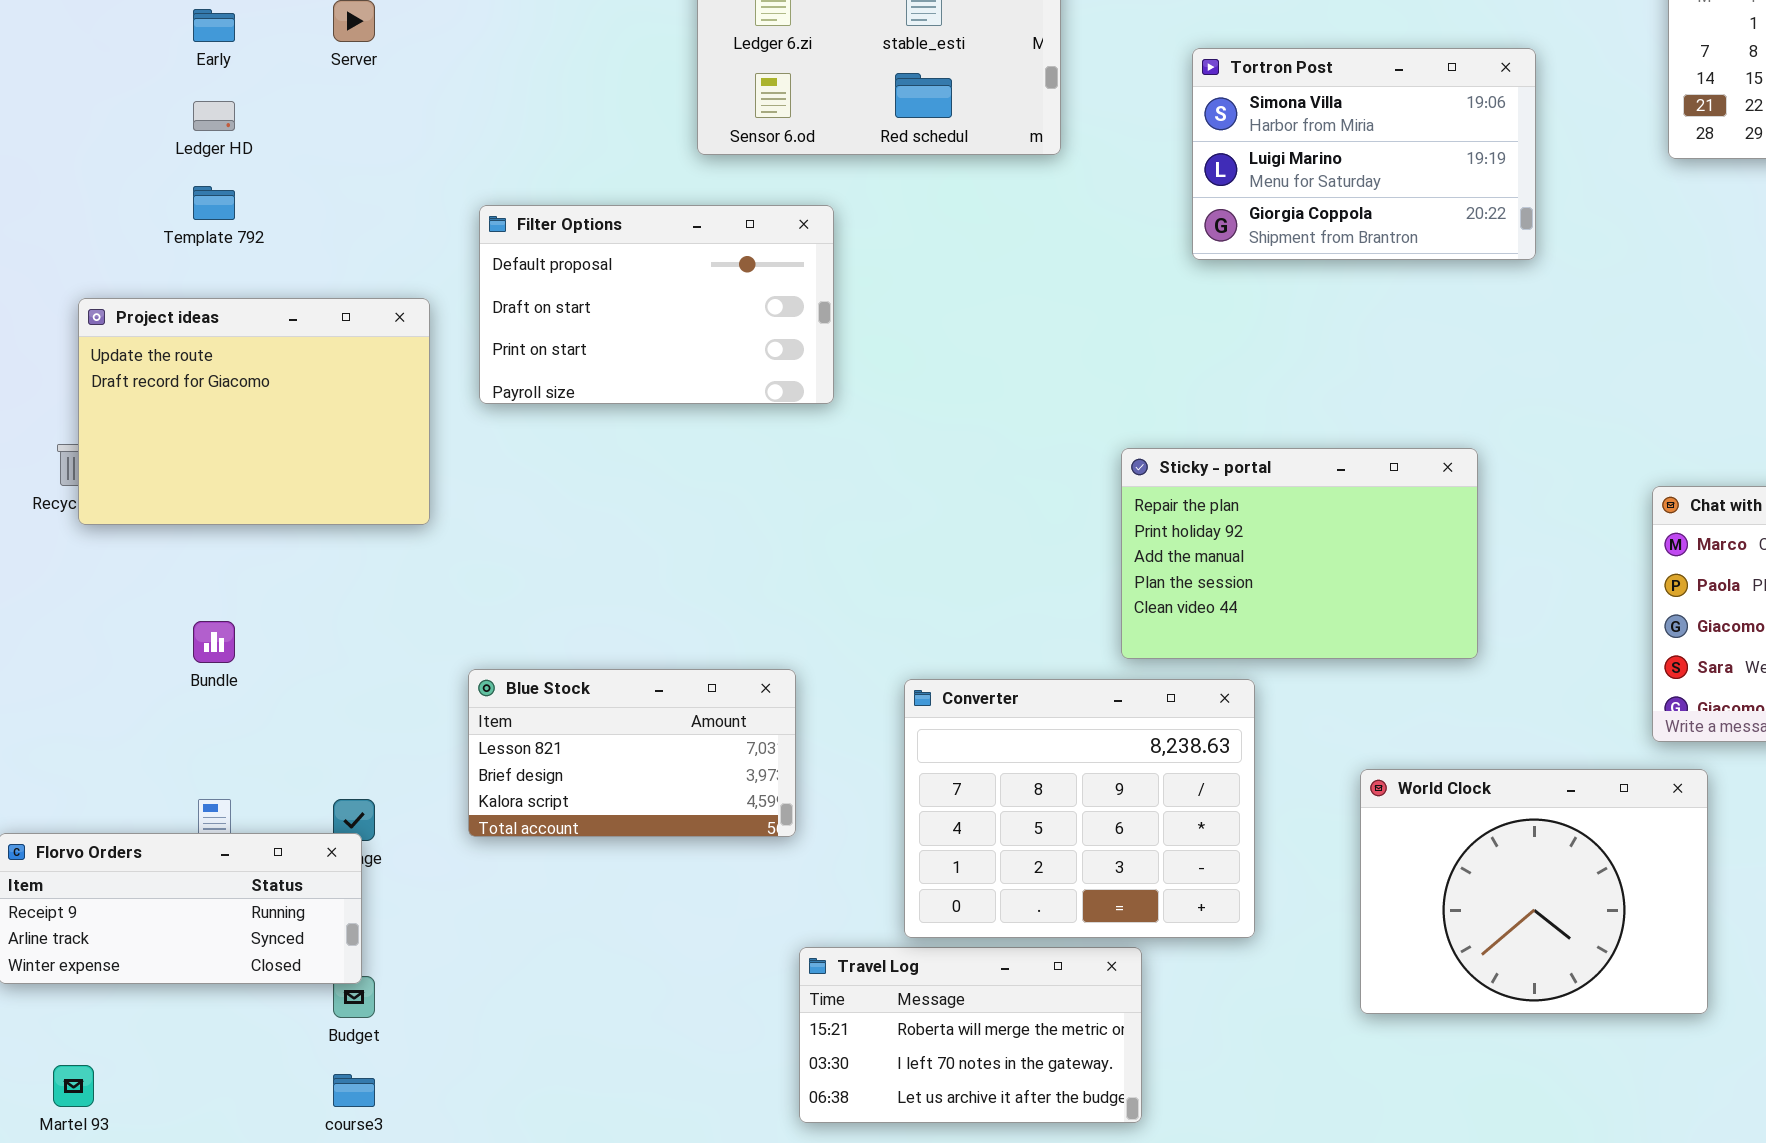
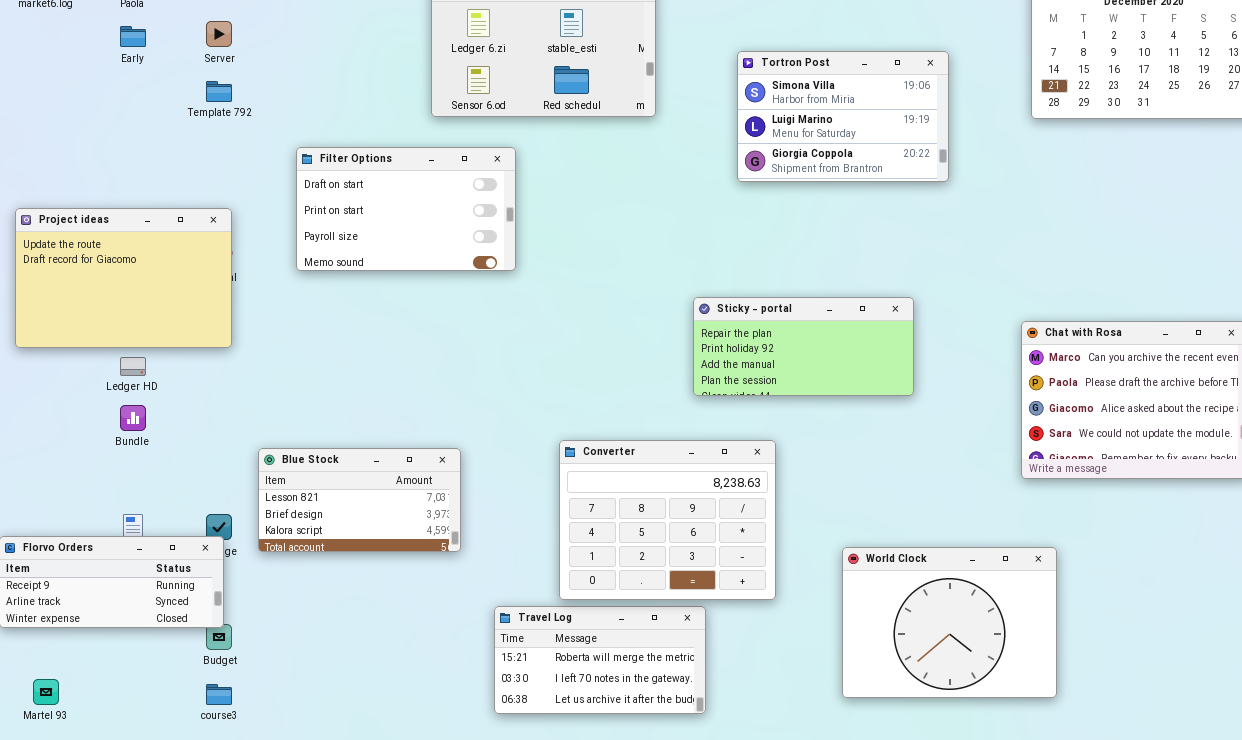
Ledger HD: [193,101,235,131] -> [120,357,146,376], moved
Template 792: [193,186,235,220] -> [206,81,232,102], moved
Filter Options: [479,205,834,404] -> [296,147,516,271], scrolled down 1 row
Project ideas: [78,298,430,525] -> [15,208,232,348], moved
Sticky - portal: [1121,448,1478,659] -> [693,297,914,396], resized
Blue Stock: [468,669,796,837] -> [258,448,461,552], moved
World Clock: [1360,769,1708,1014] -> [842,547,1057,698], moved

